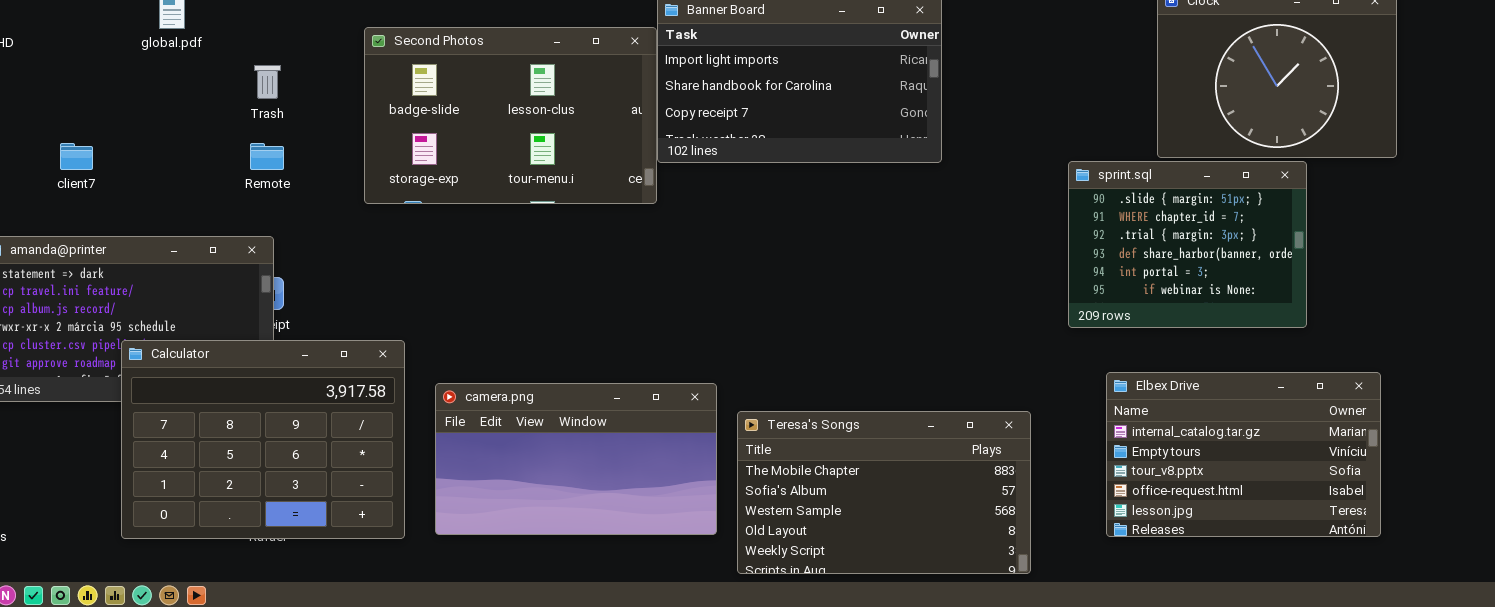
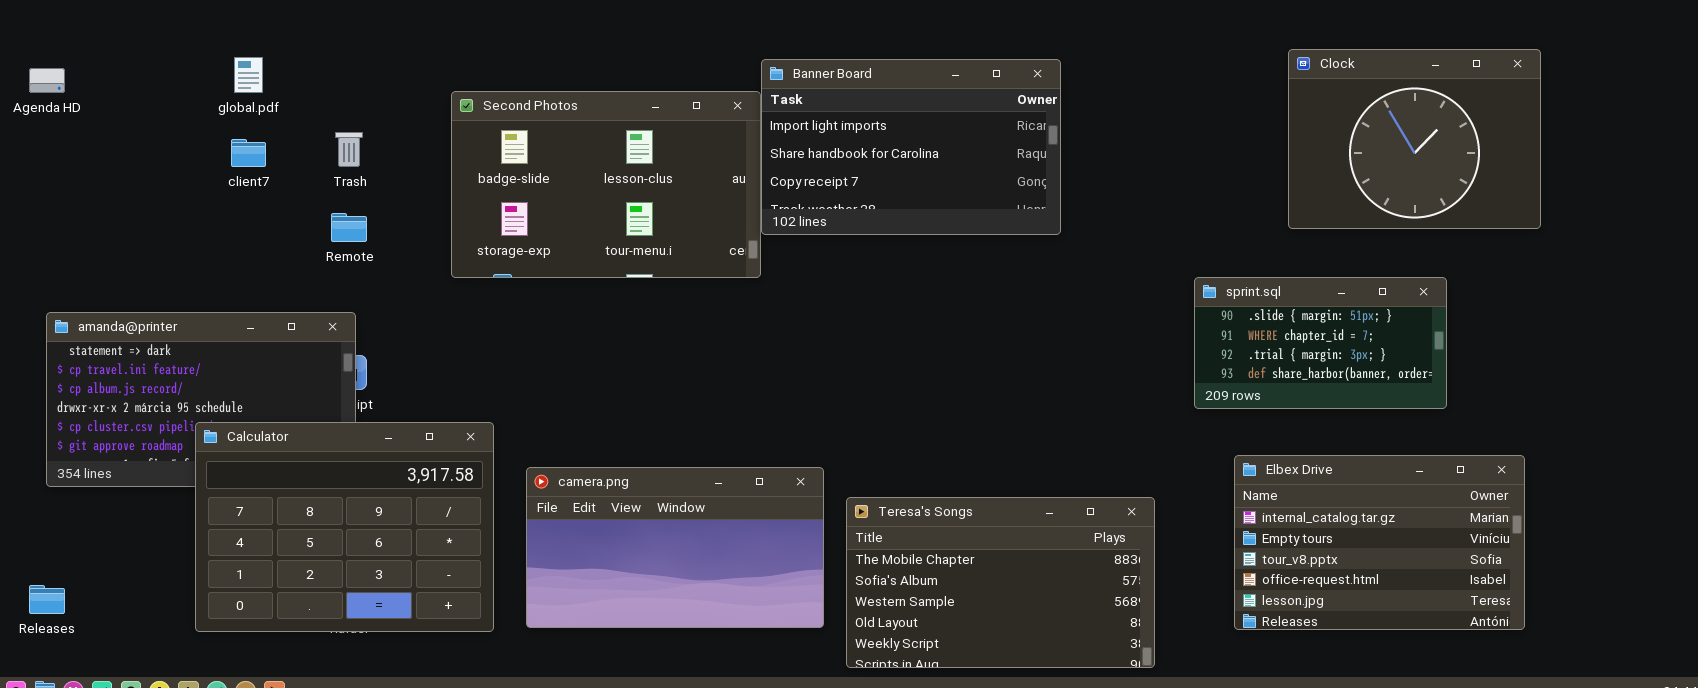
client7: [60,143,93,170] -> [231,139,266,167], moved
sprint.sql: [1068,161,1307,328] -> [1194,277,1447,409], resized

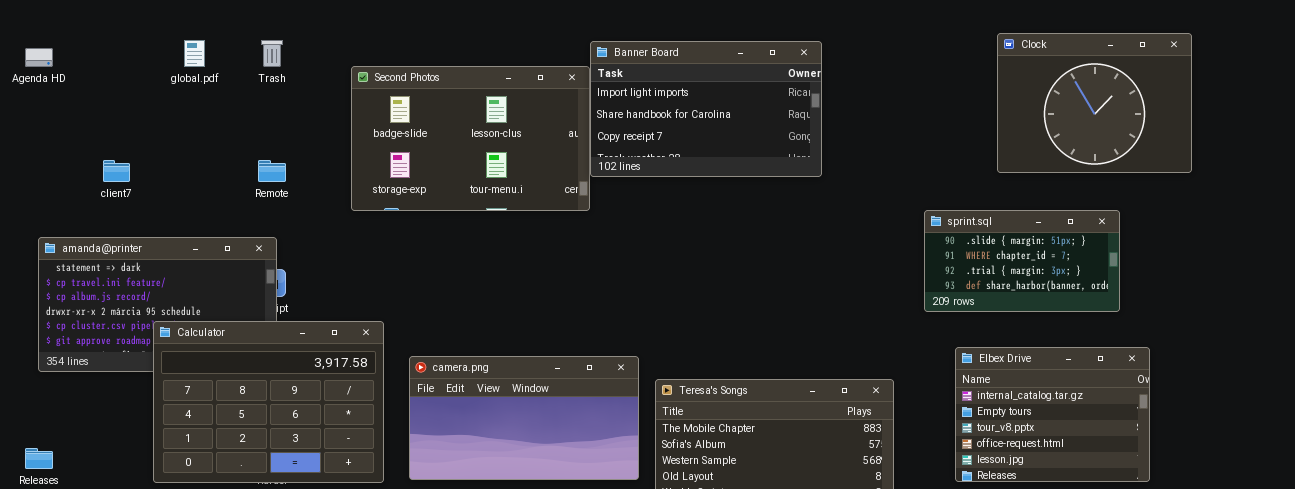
Trash: [335,132,363,167] -> [261,40,283,67], moved
client7: [231,139,266,167] -> [103,160,130,182], moved
Elbex Drive: [1234,455,1525,630] -> [955,347,1150,482], resized

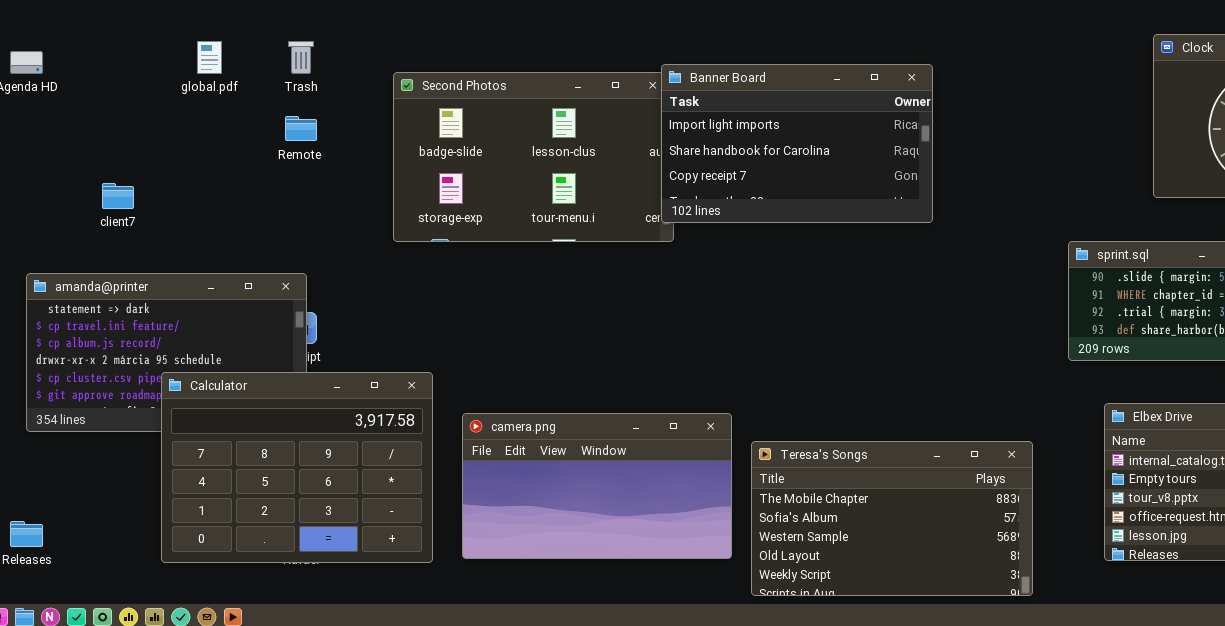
Banner Board: [590,41,822,177] -> [661,64,933,223], moved
Remote: [258,160,286,182] -> [285,116,317,141], moved

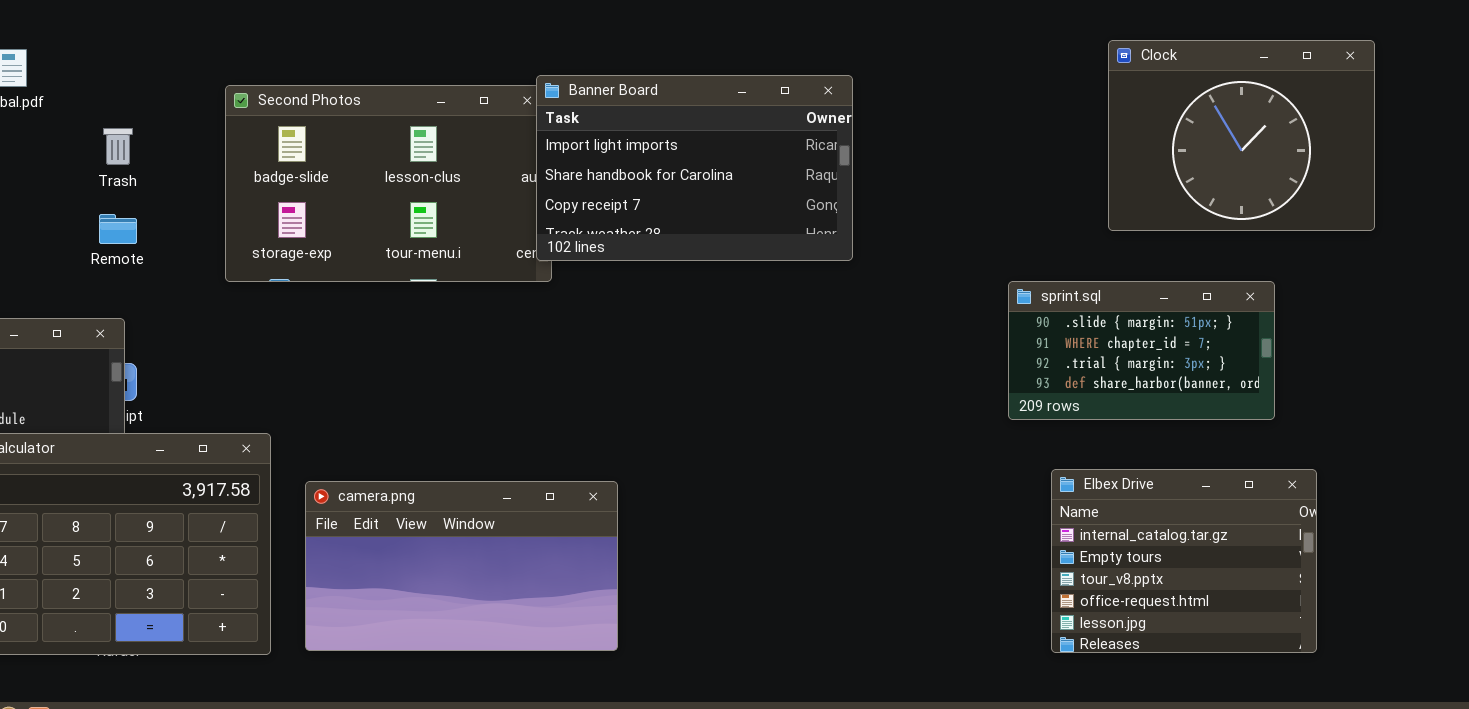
Trash: [288,41,314,74] -> [103,128,133,165], moved
Remote: [285,116,317,141] -> [99,214,137,244], moved
Teresa's Songs: [751,441,1033,596] -> none, closed

